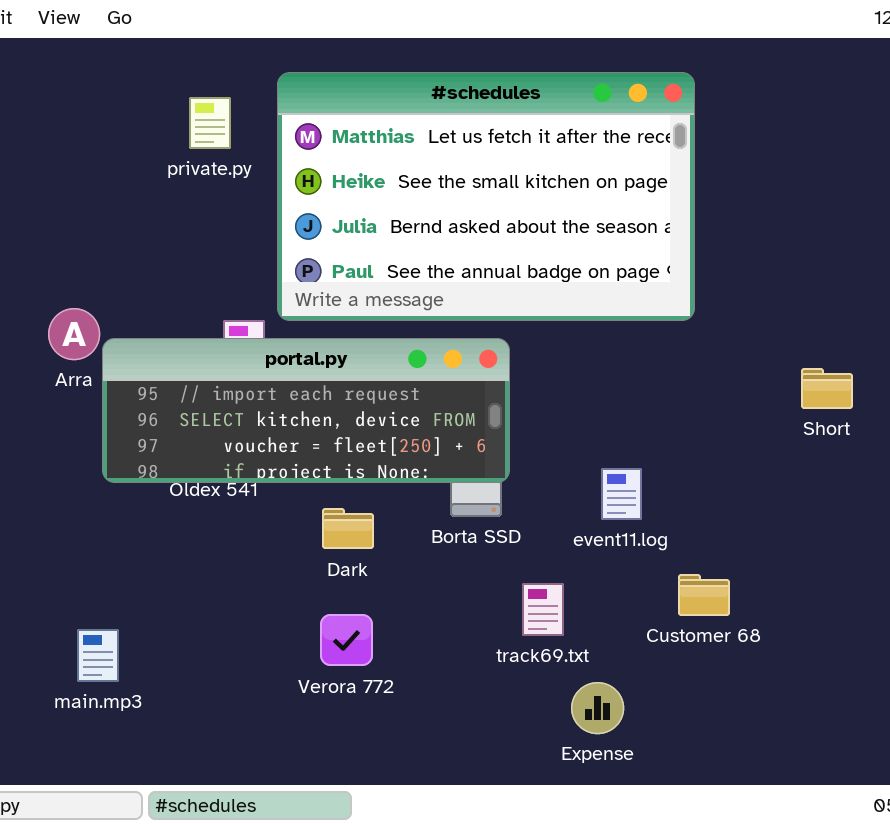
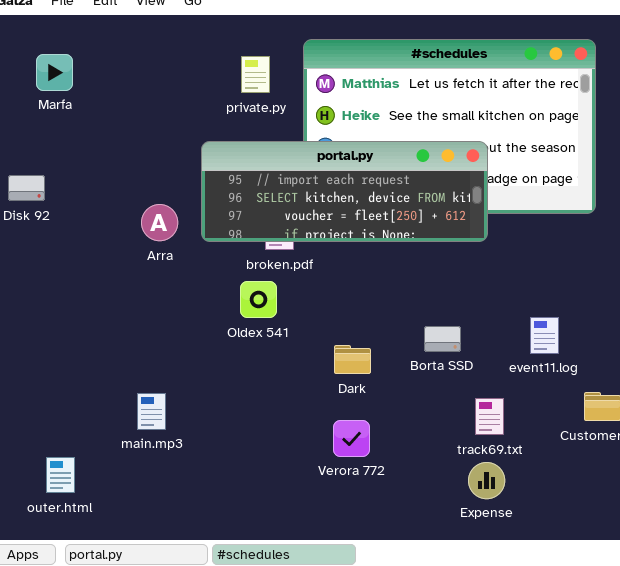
portal.py: [102,338,510,483] -> [201,141,488,242], moved
main.mp3: [77,629,119,682] -> [137,393,166,430], moved
Expense: [571,682,624,734] -> [468,462,505,499], moved

